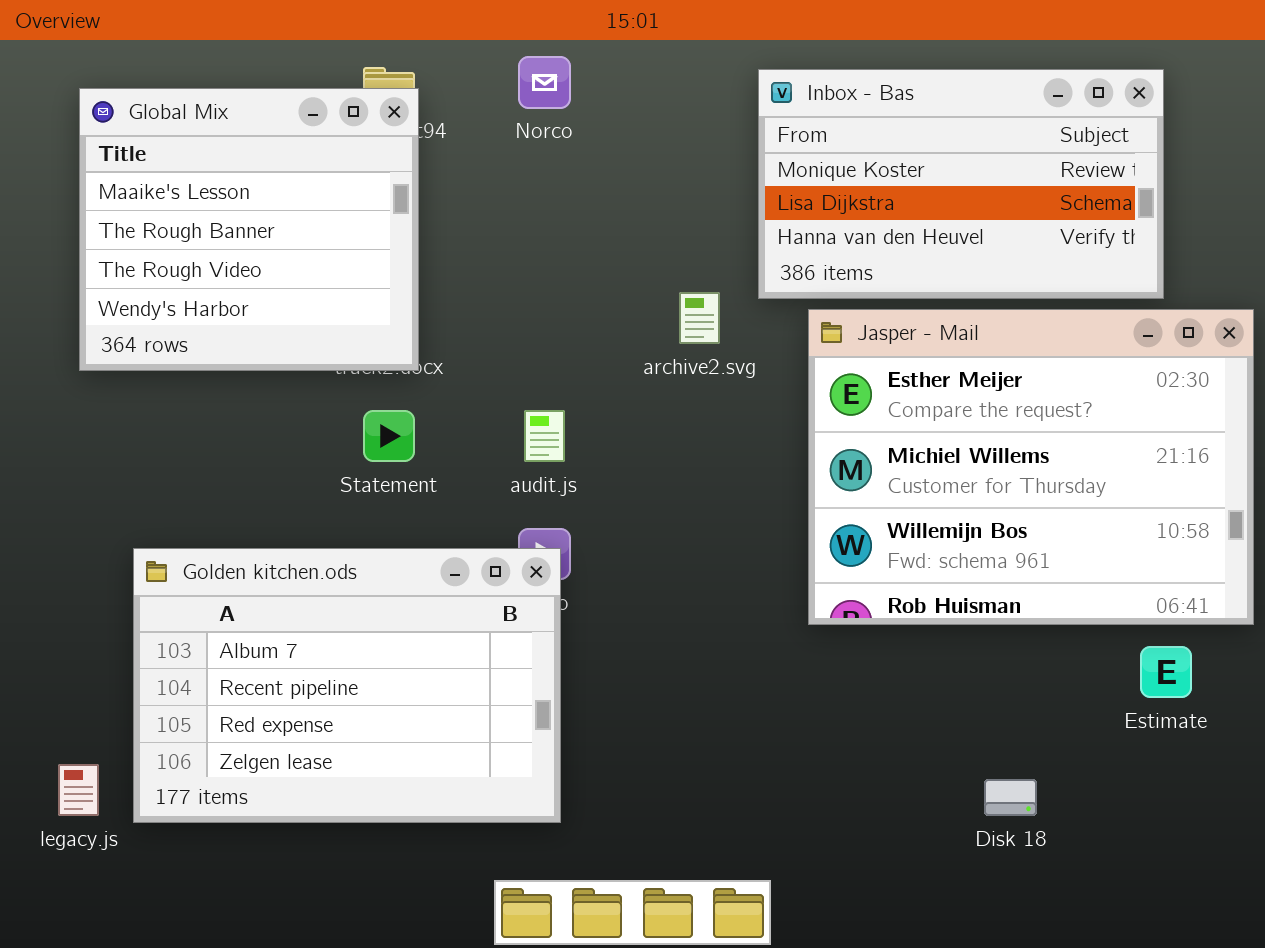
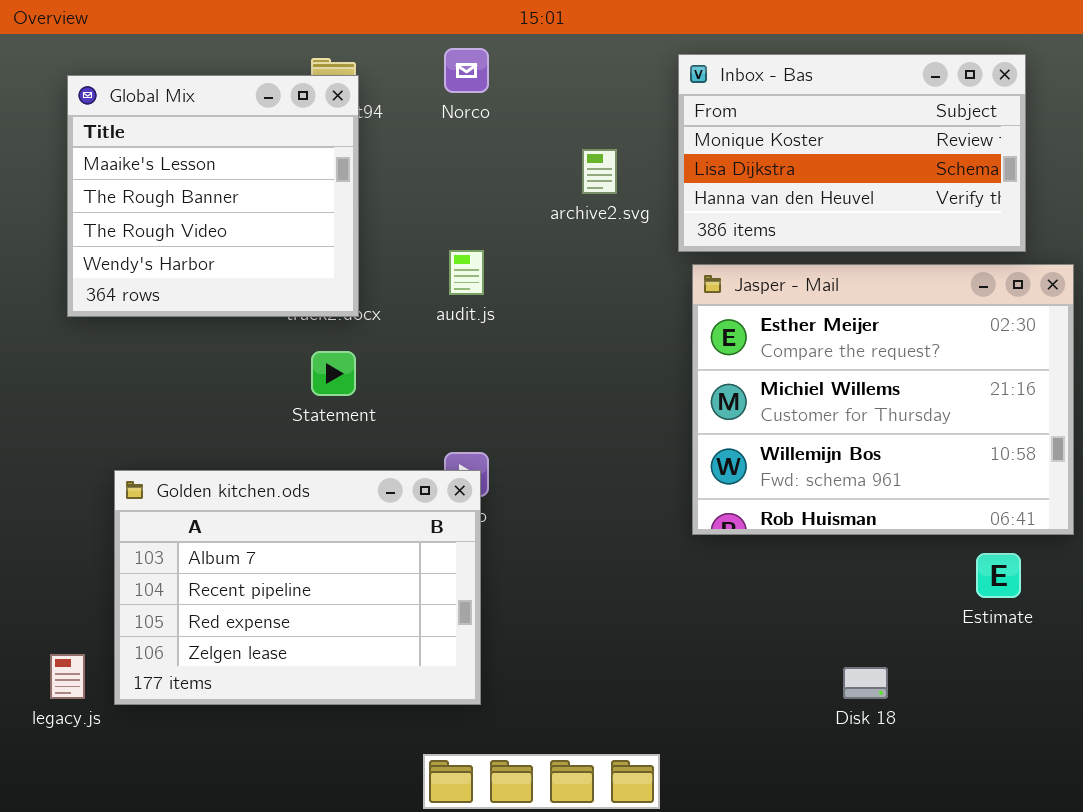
Inbox - Bas: [758,69,1164,299] -> [678,54,1026,252], moved
archive2.svg: [679,292,720,344] -> [582,149,617,194], moved
audit.js: [524,410,565,462] -> [449,250,484,295], moved

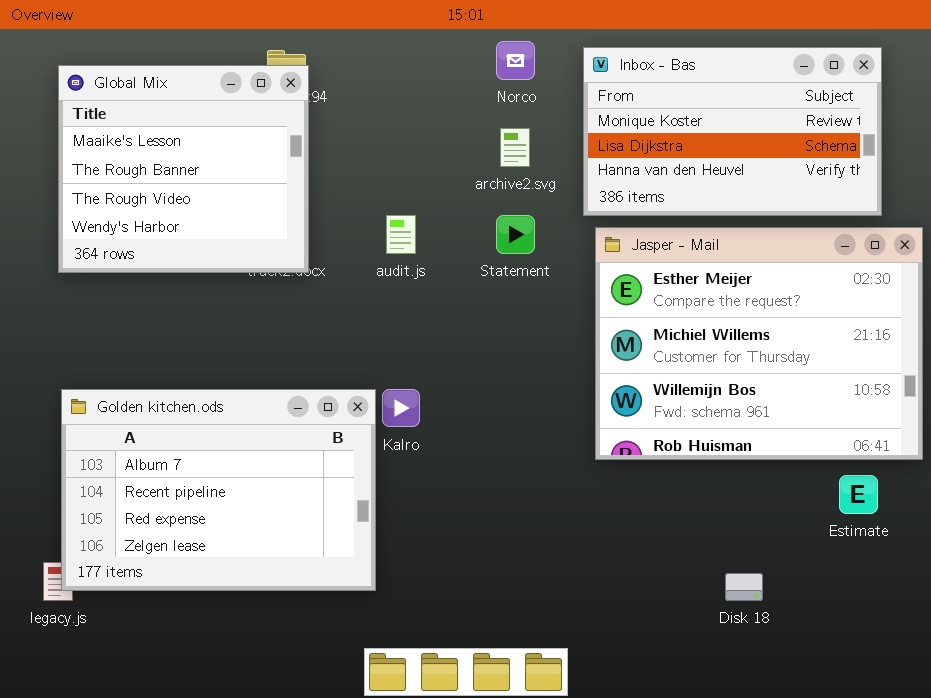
Norco: [444,48,489,93] -> [496,41,535,80], moved
Statement: [311,351,356,396] -> [496,215,535,254], moved
Golden kitchen.ods: [114,470,481,705] -> [61,389,376,591], moved

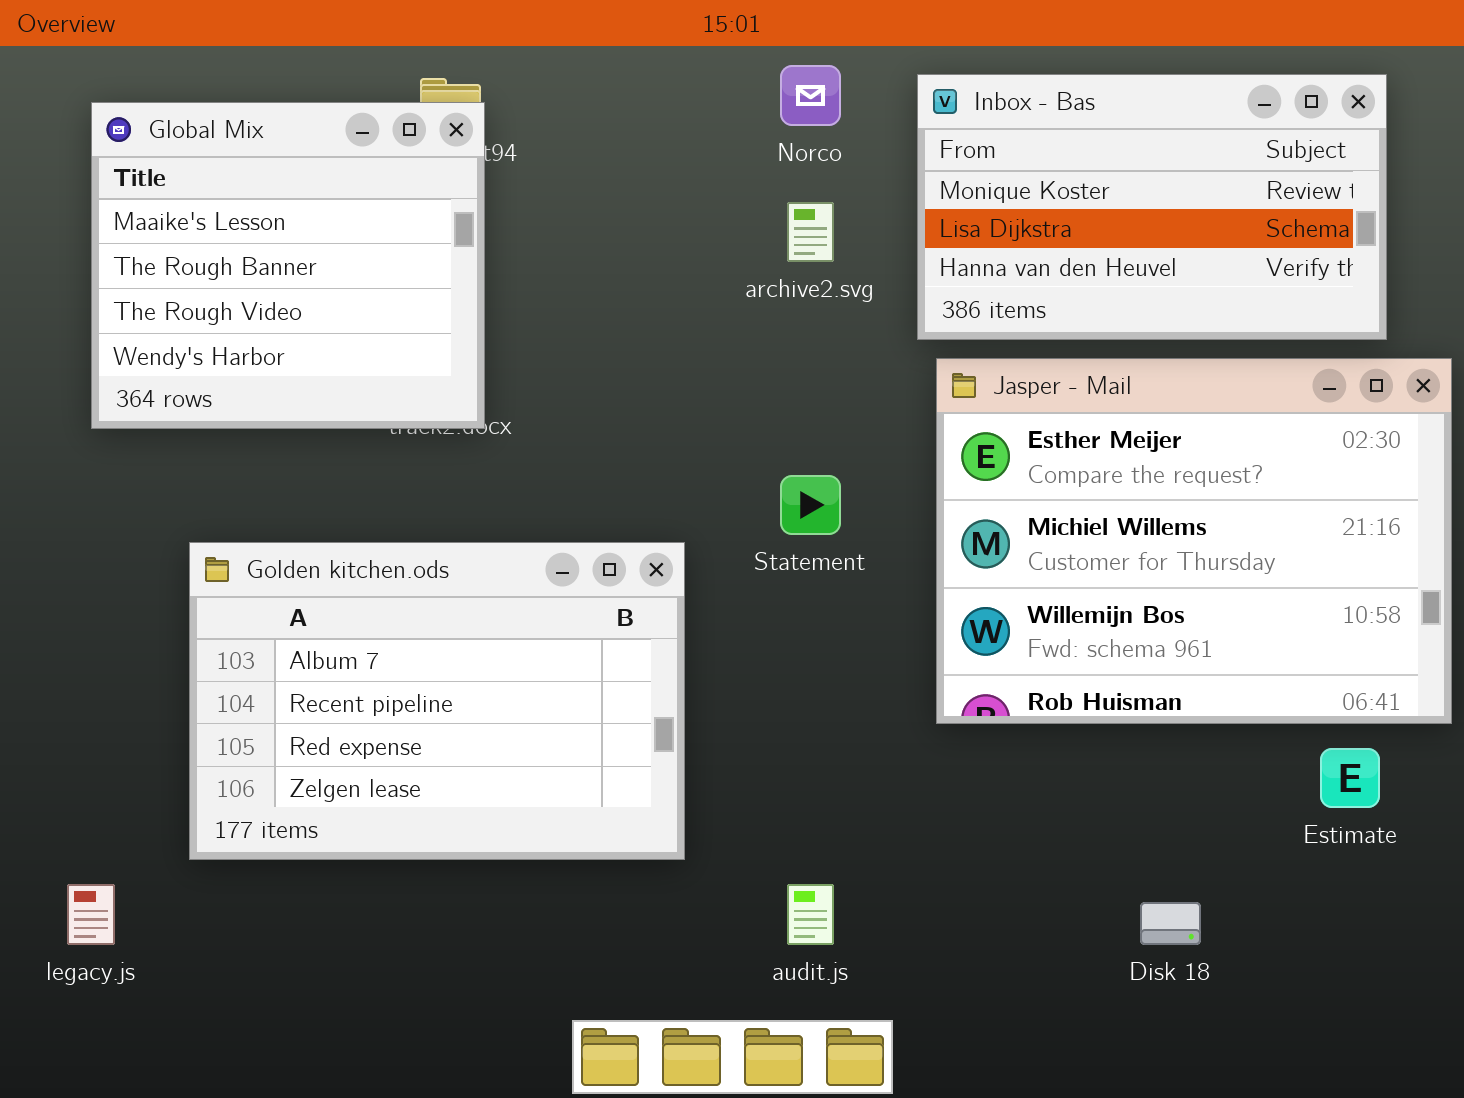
audit.js: [386,215,416,254] -> [787,884,834,945], moved
Statement: [496,215,535,254] -> [780,475,841,535], moved
Golden kitchen.ods: [61,389,376,591] -> [189,542,685,860], moved

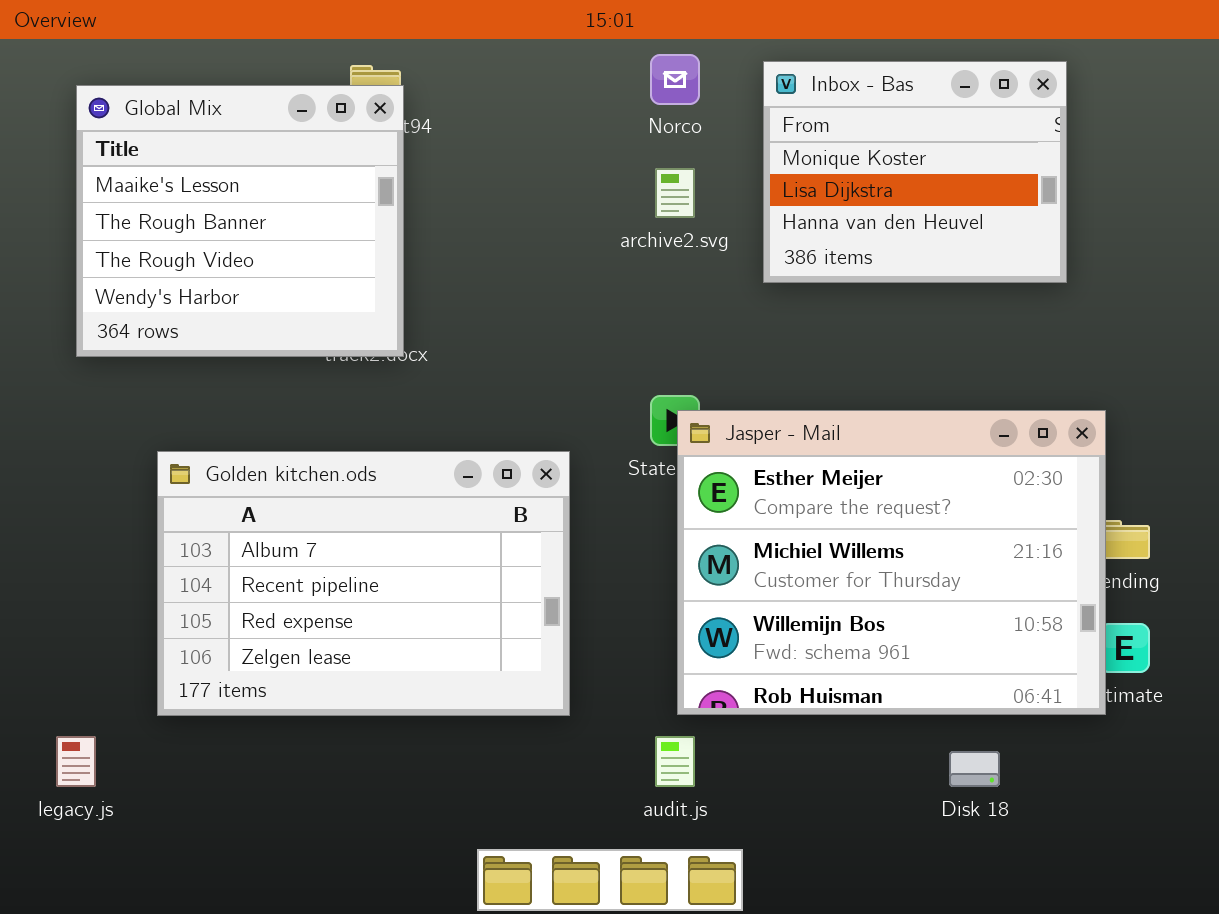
Inbox - Bas: [917,74,1387,340] -> [763,61,1067,283], resized
Jasper - Mail: [936,358,1452,724] -> [677,410,1106,715], moved

